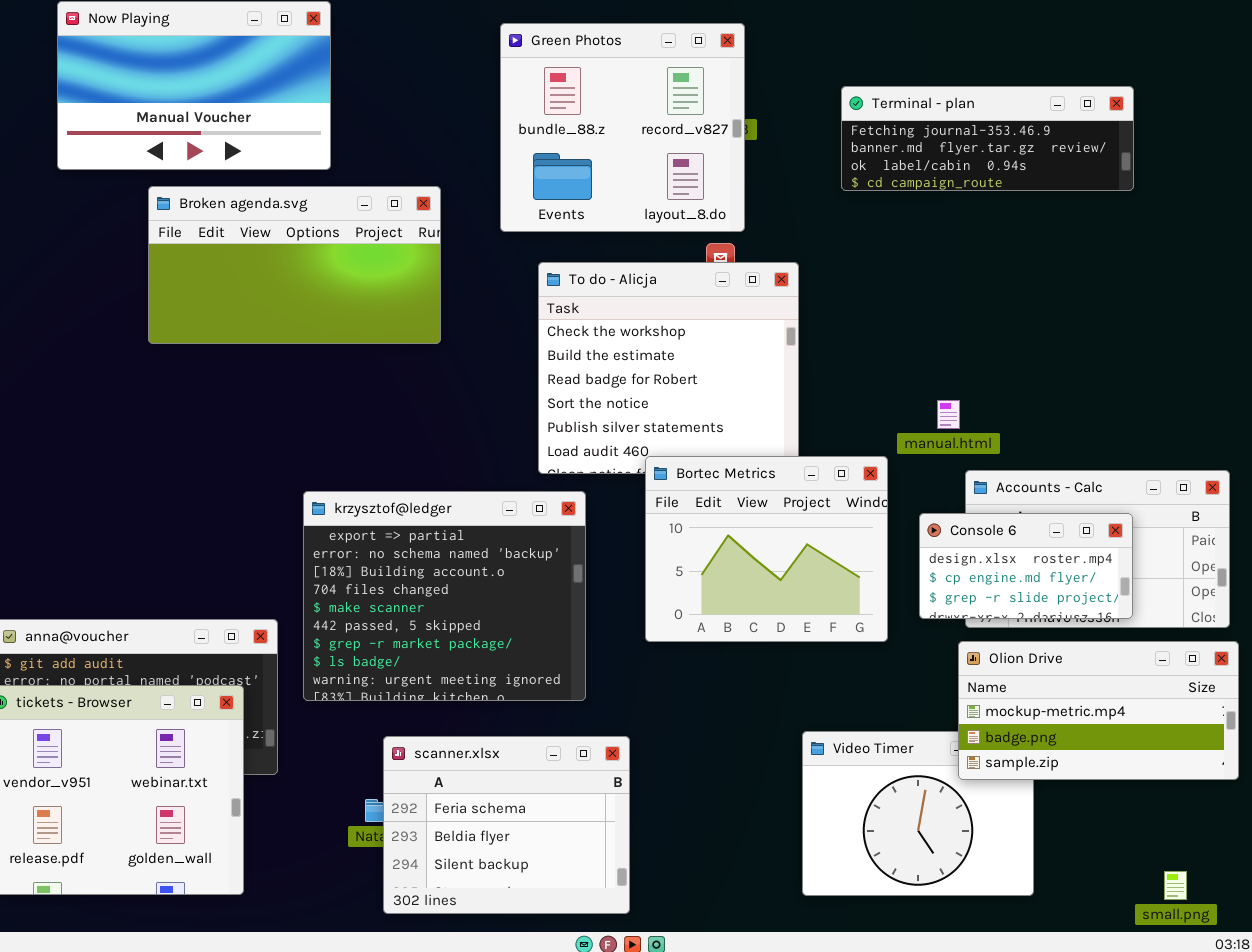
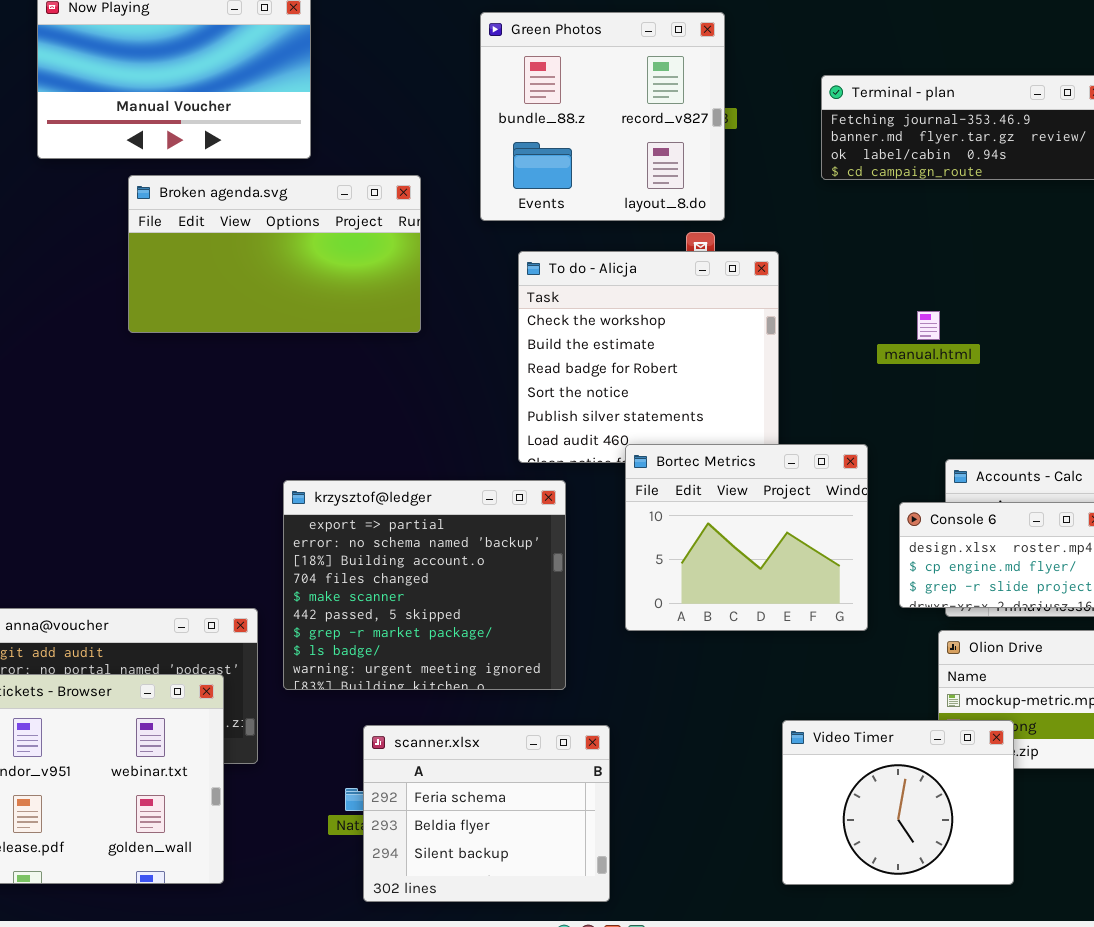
manual.html: [937,400,960,429] -> [917,311,940,340], moved
Video Timer: [802,731,1034,896] -> [782,720,1014,885], raised

